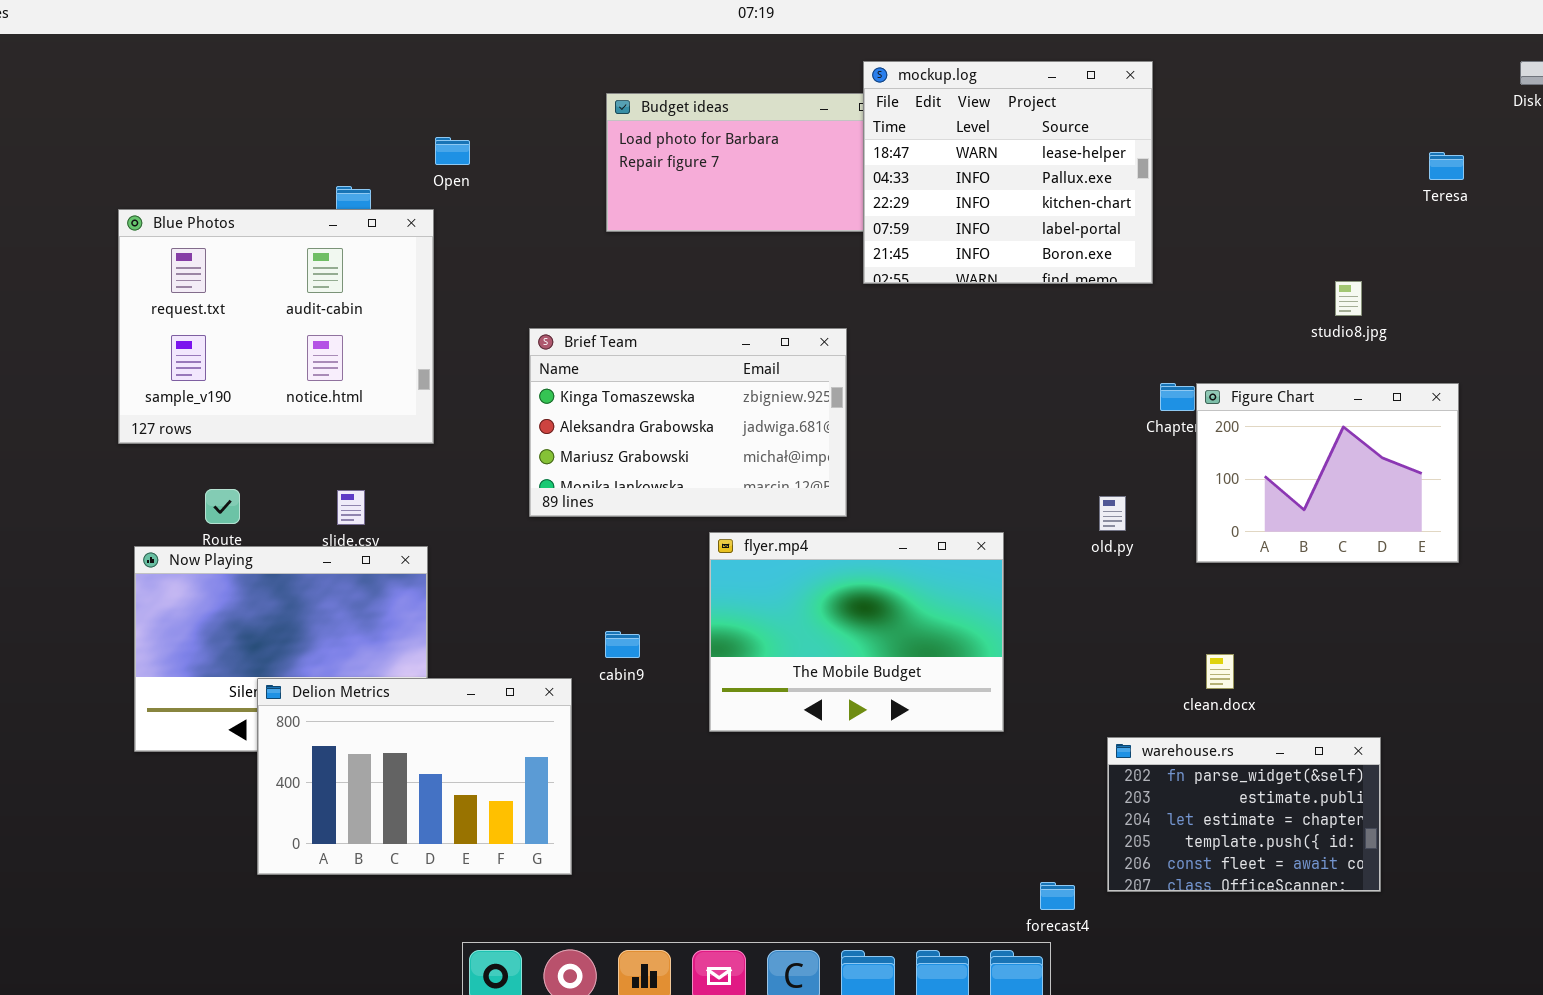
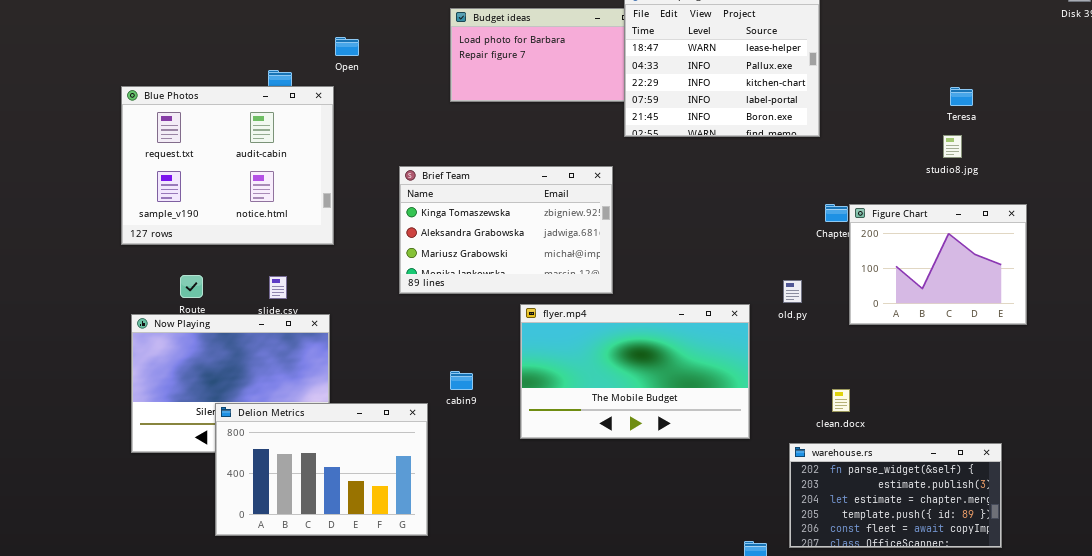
Teresa: [1429,152,1464,180] -> [950,87,973,106], moved
flyer.mp4: [709,532,1004,732] -> [520,304,750,439], resized
clean.docx: [1206,654,1234,689] -> [832,389,850,412], moved
warehouse.rs: [1107,737,1381,892] -> [789,443,1002,548], resized

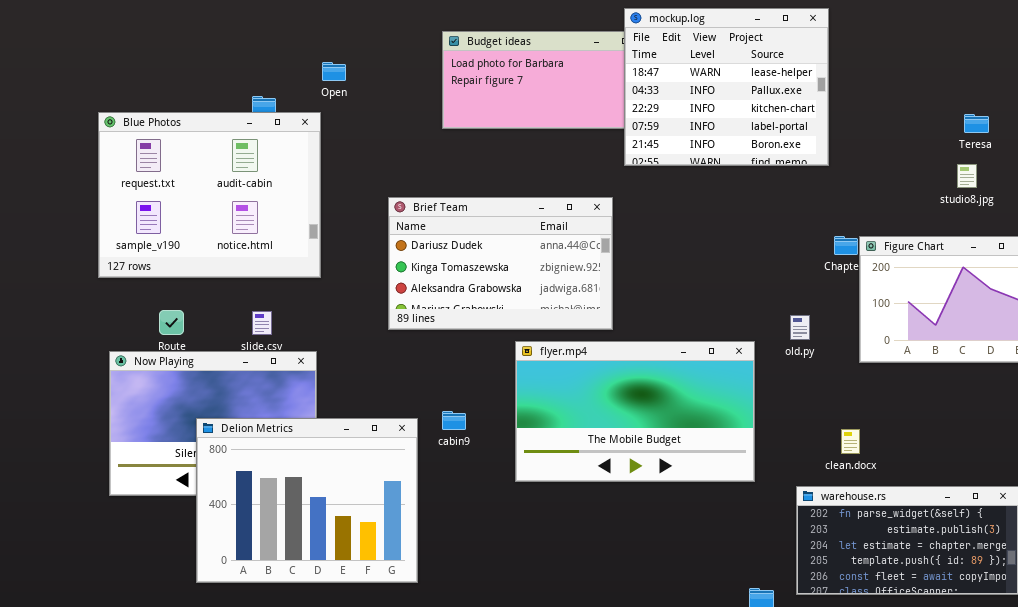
Brief Team: [399,166,613,294] -> [388,197,613,330], scrolled up 1 row
Delion Metrics: [215,403,428,536] -> [196,418,418,583], resized

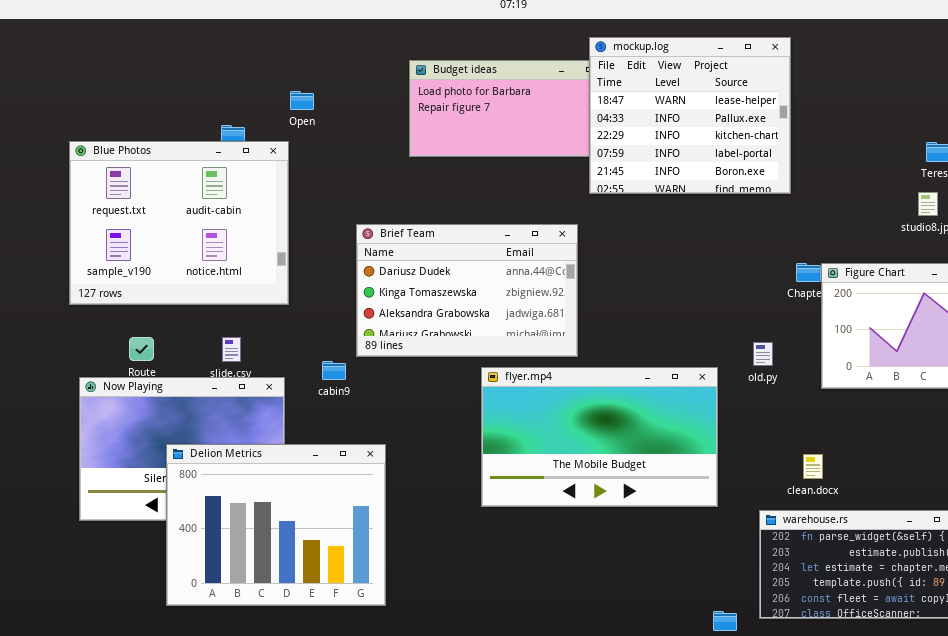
cabin9: [442,411,466,430] -> [322,361,346,380], moved

